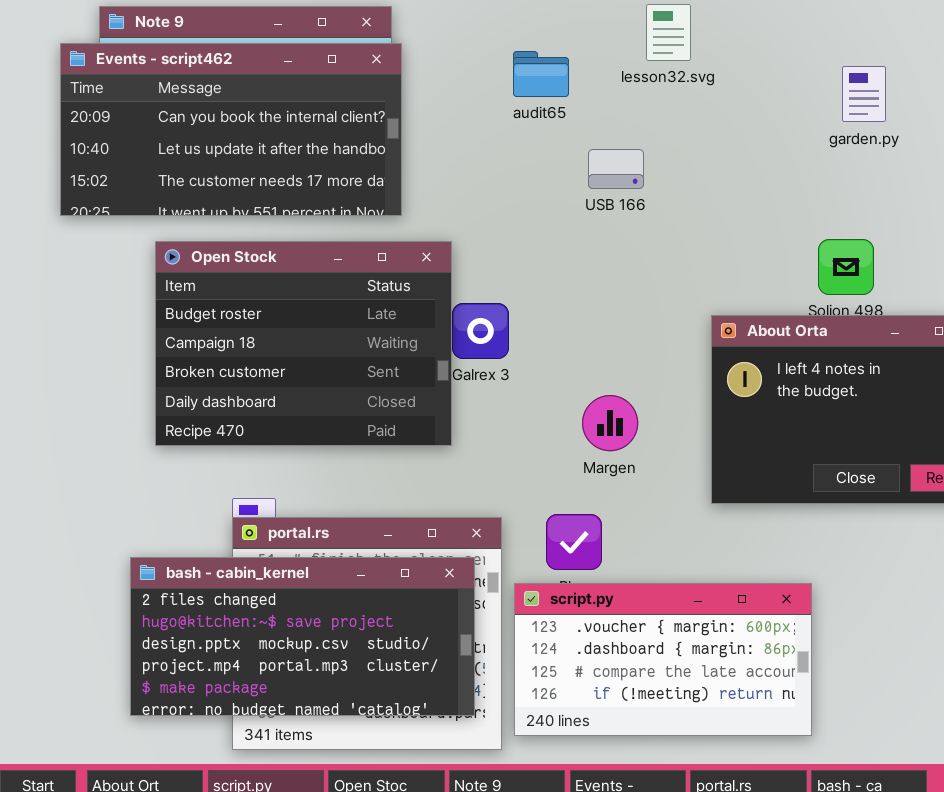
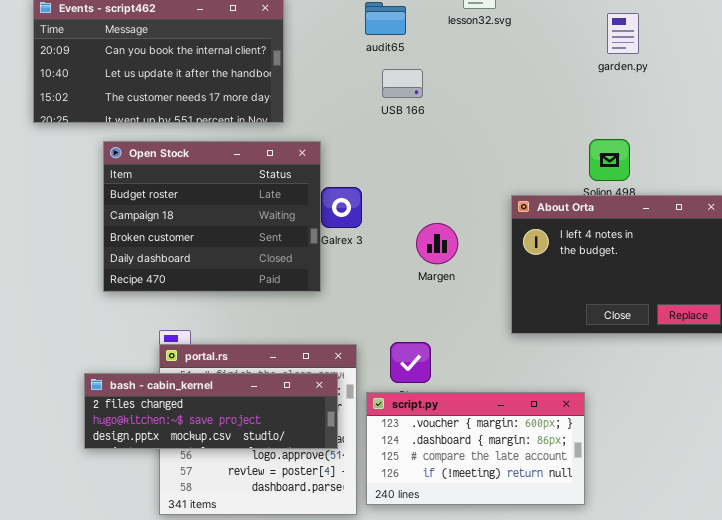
USB 166: [588,149,644,189] -> [382,69,423,98], moved
Margen: [582,395,638,451] -> [416,223,458,264], moved
bash - cabin_kernel: [130,557,475,716] -> [84,373,338,449], resized

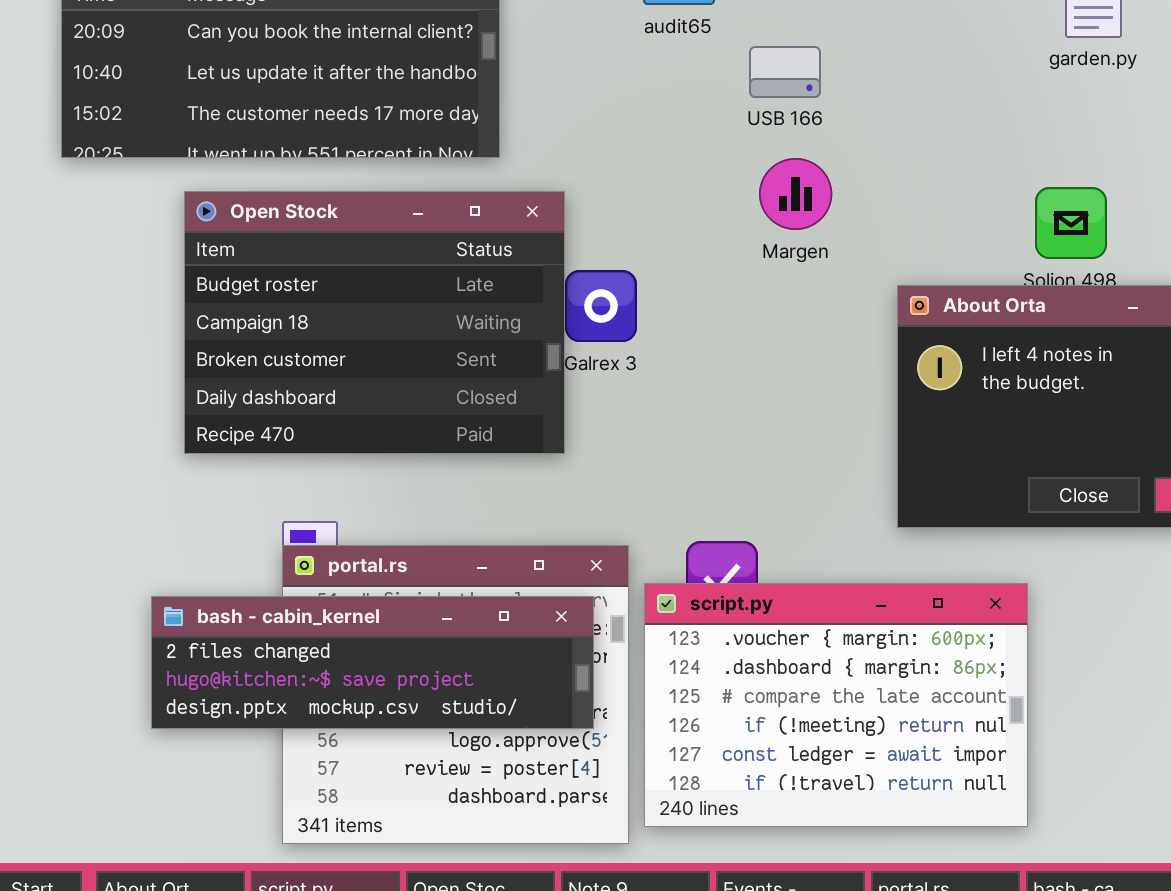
USB 166: [382,69,423,98] -> [749,46,821,98], moved
Margen: [416,223,458,264] -> [759,158,832,230], moved
script.py: [366,392,585,505] -> [644,583,1028,827], resized

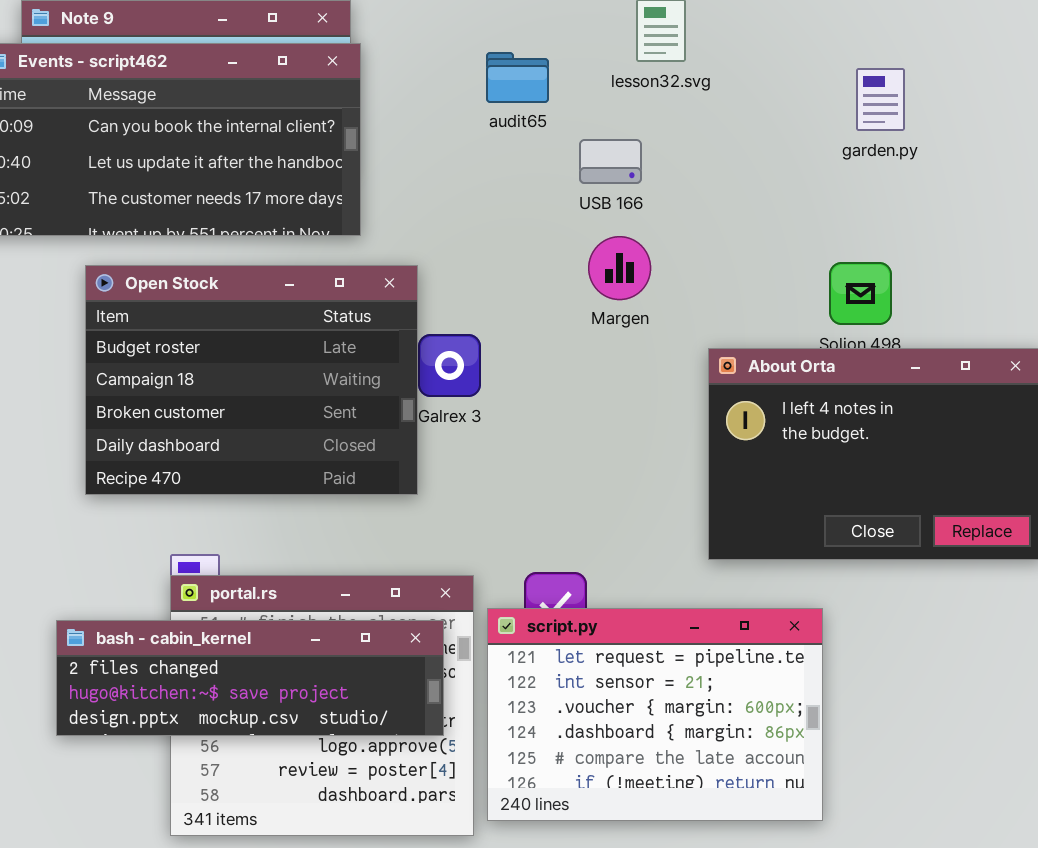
script.py: [644,583,1028,827] -> [487,608,823,821], scrolled up 2 rows

